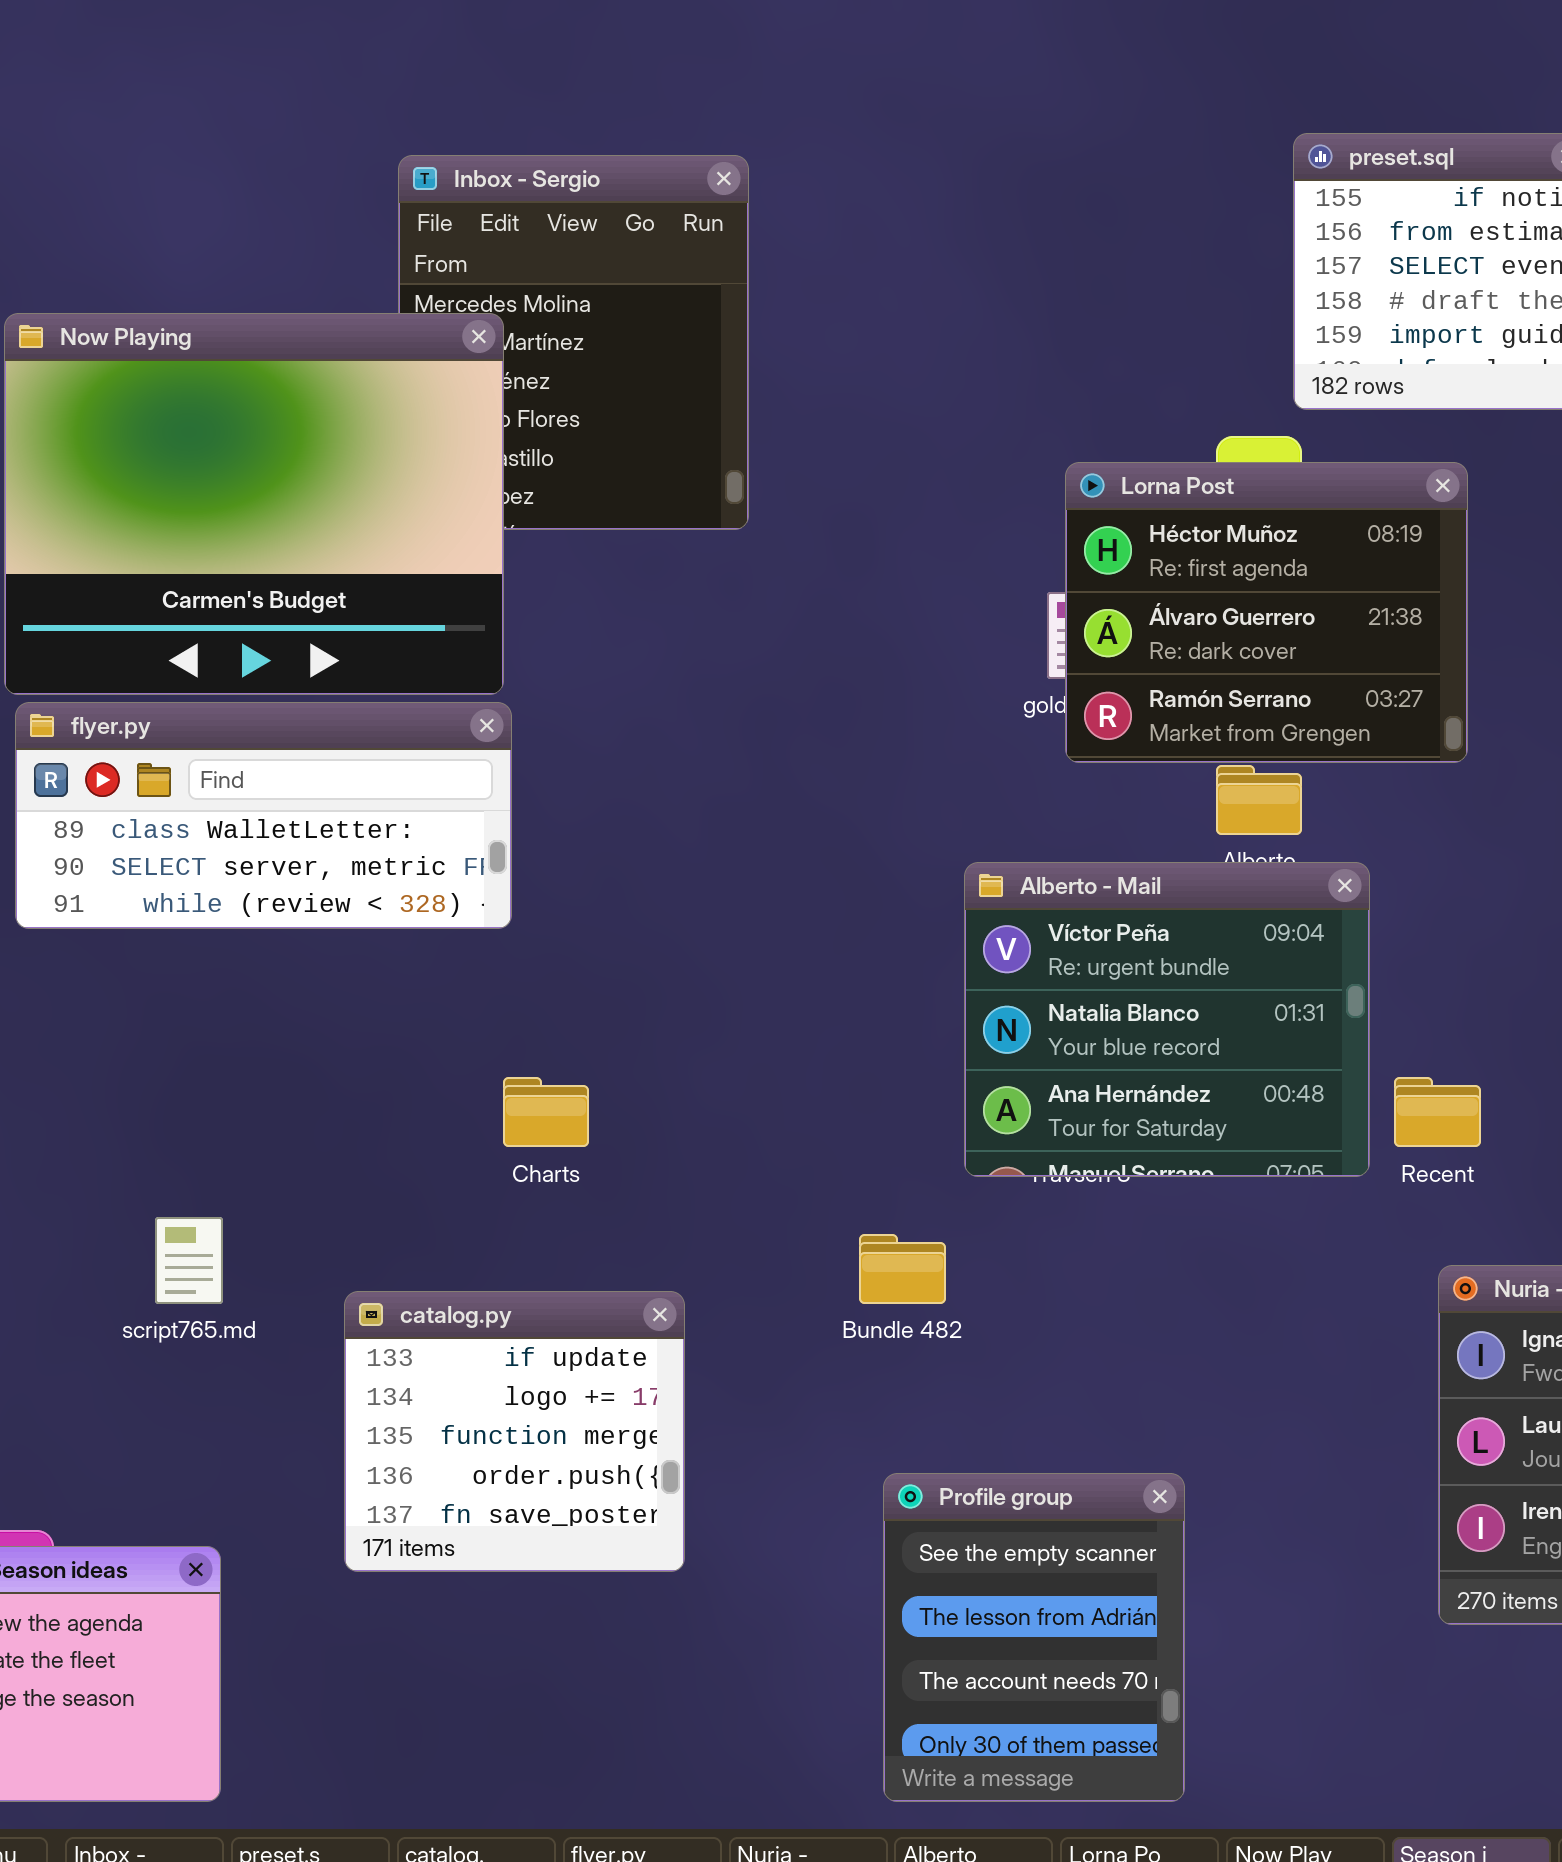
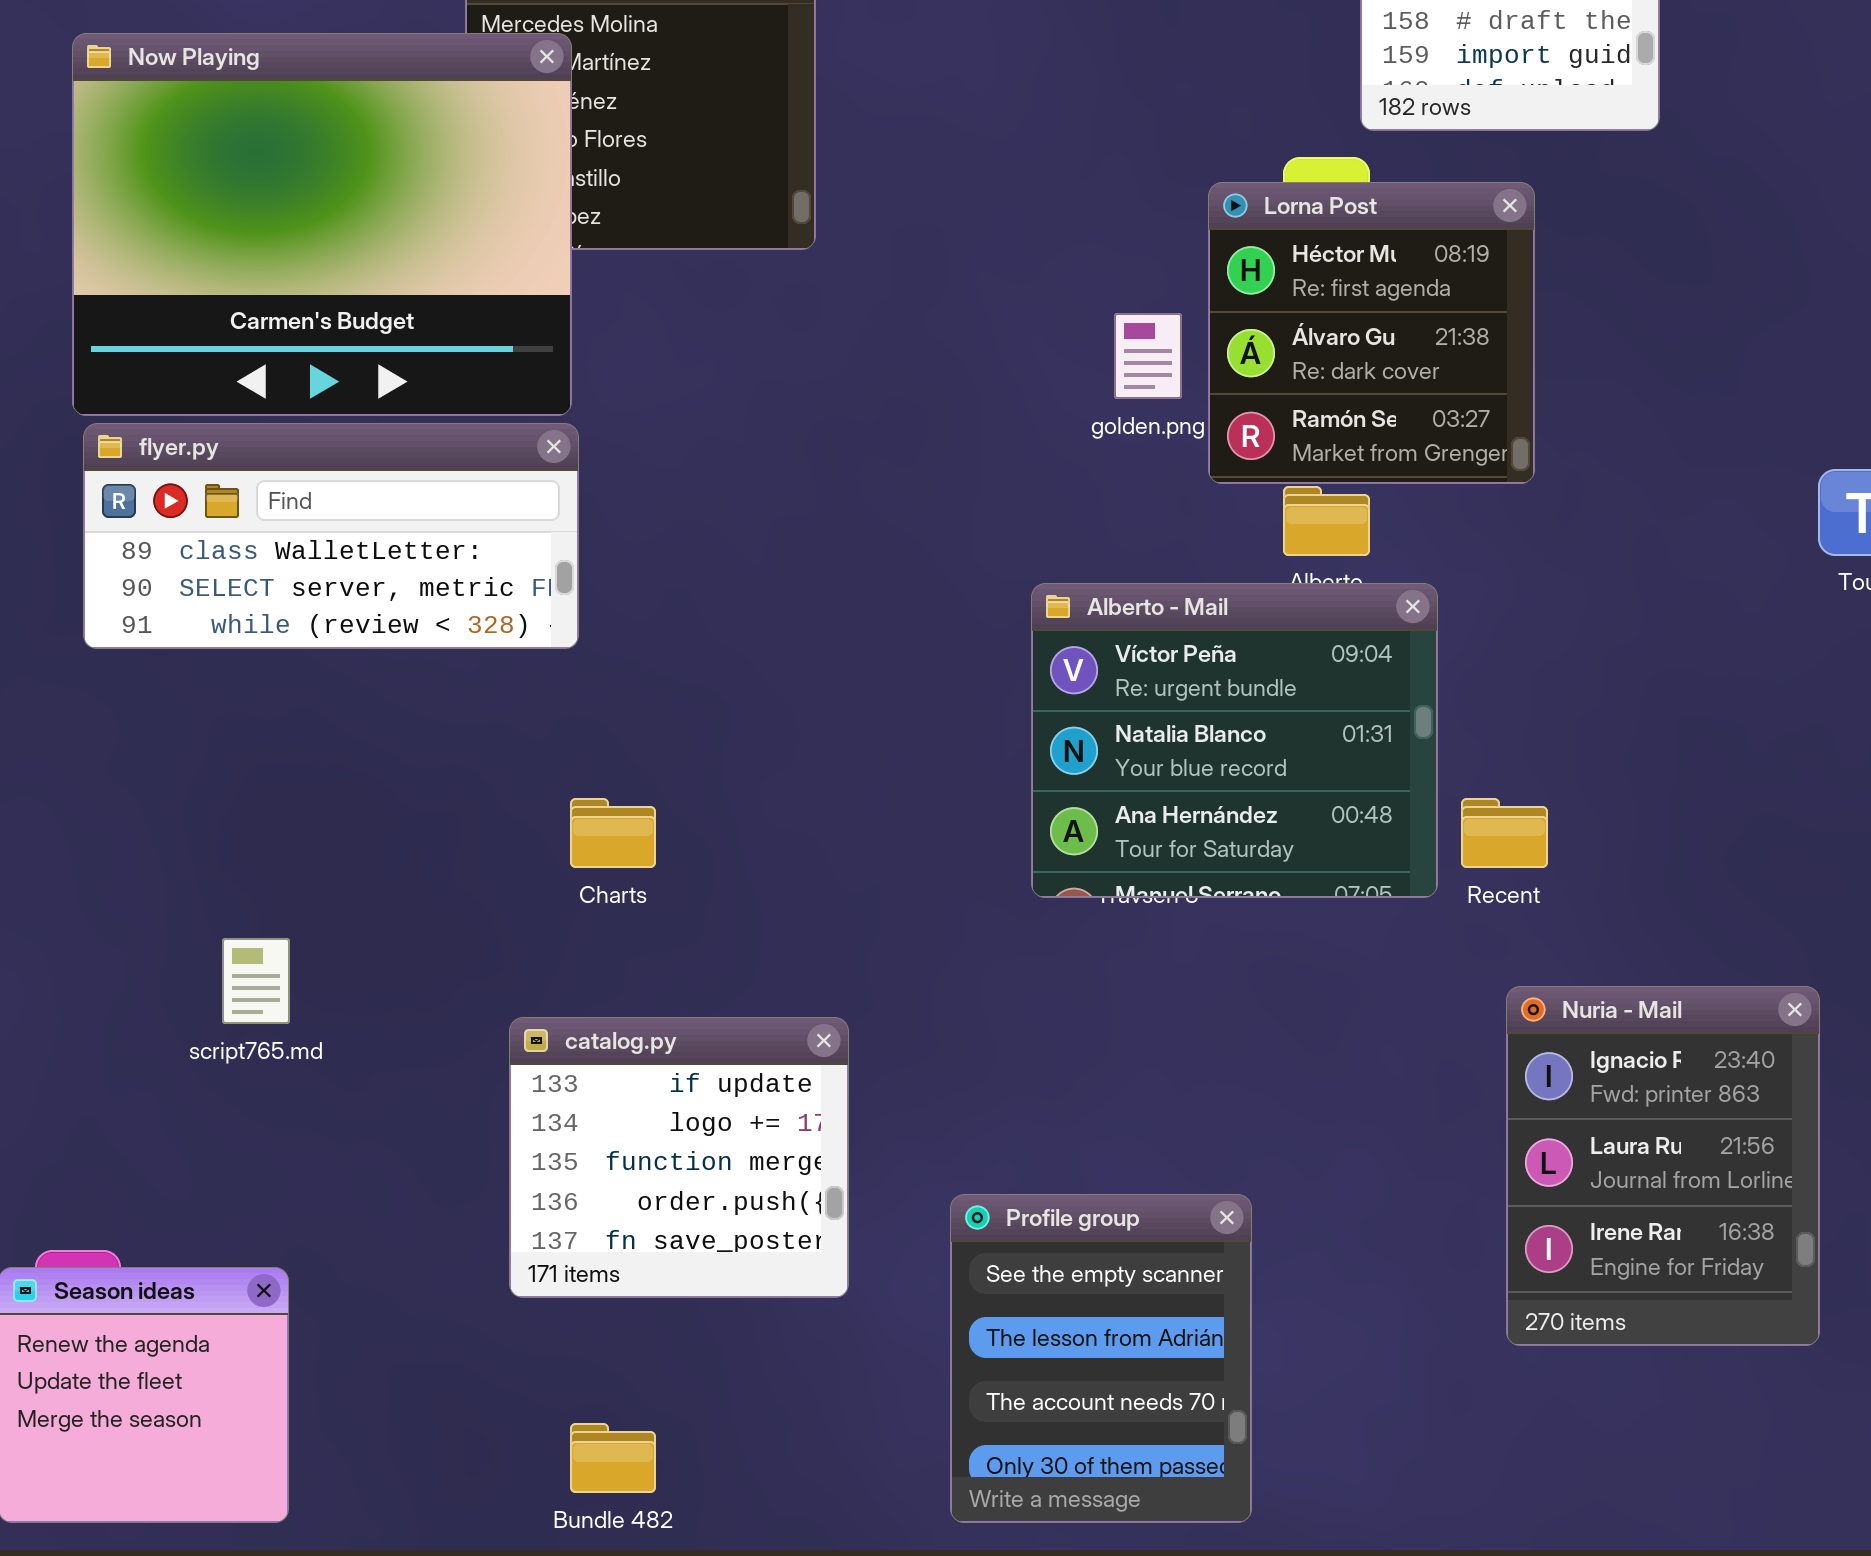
Lorna Post: [1065,462,1468,763] -> [1208,182,1535,484], resized
Bundle 482: [859,1234,946,1304] -> [570,1423,656,1493], moved
catalog.py: [344,1291,685,1572] -> [509,1017,849,1298], moved

